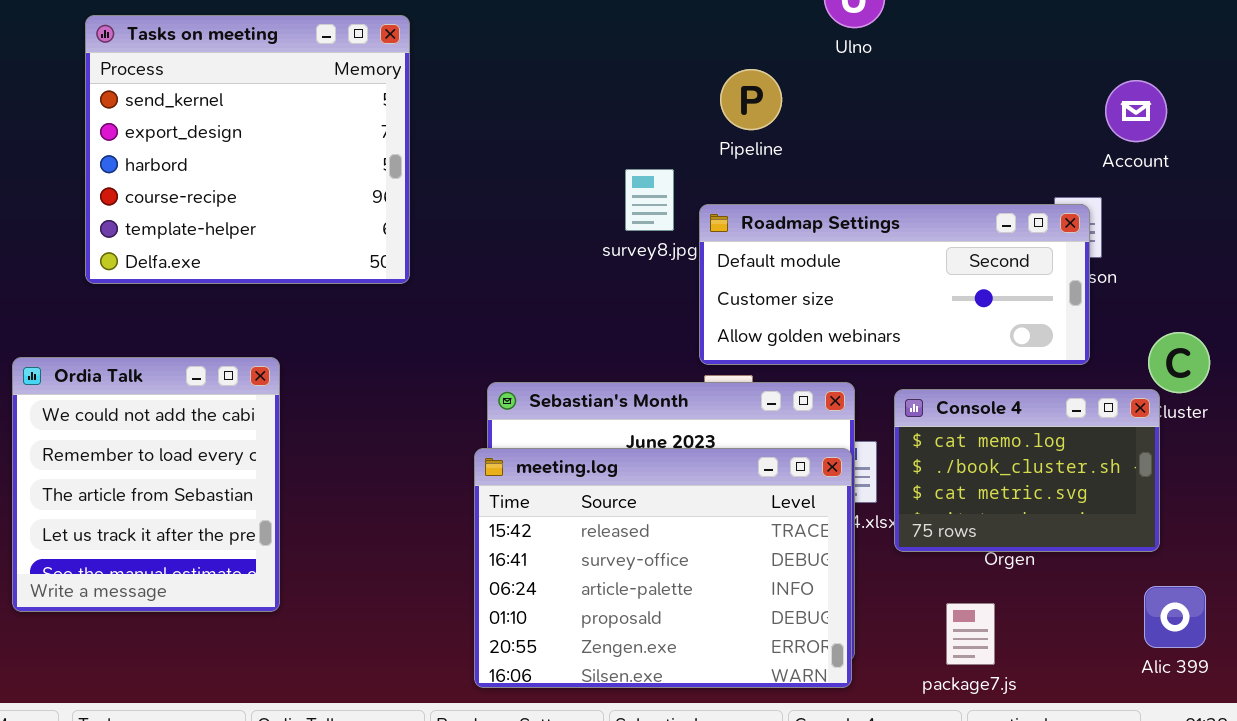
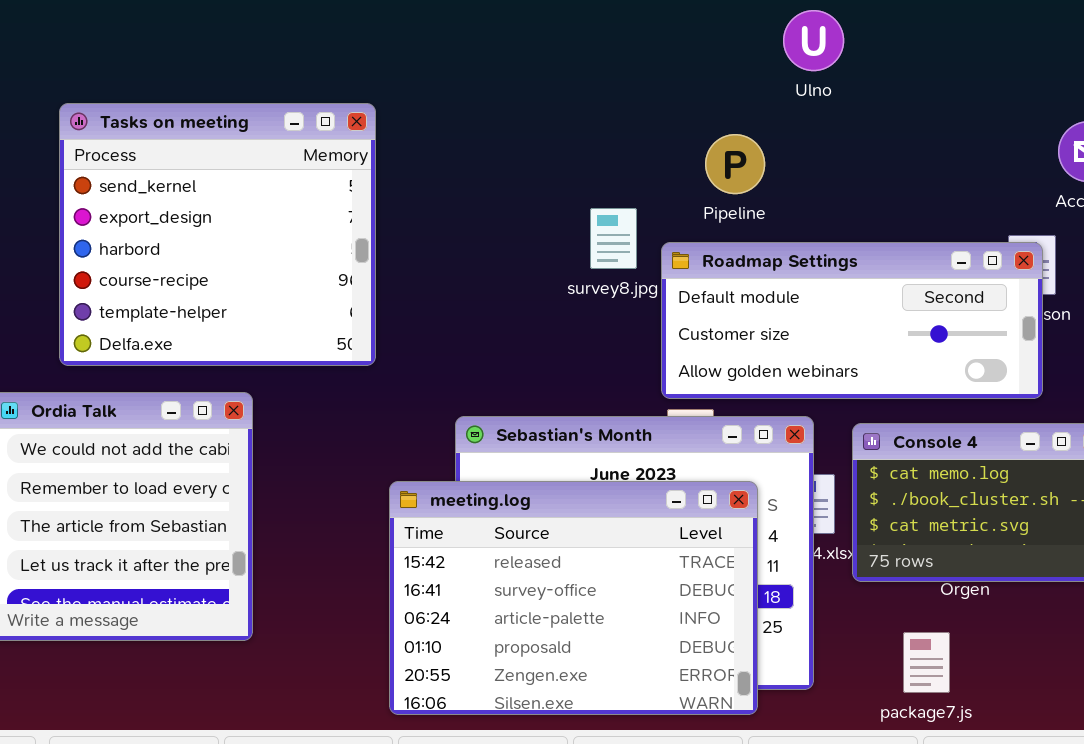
Tasks on meeting: [85,15,410,284] -> [59,103,376,366], moved
Pipeline: [720,69,782,130] -> [705,134,765,194], moved
meeting.log: [474,448,852,688] -> [389,481,758,715], moved

